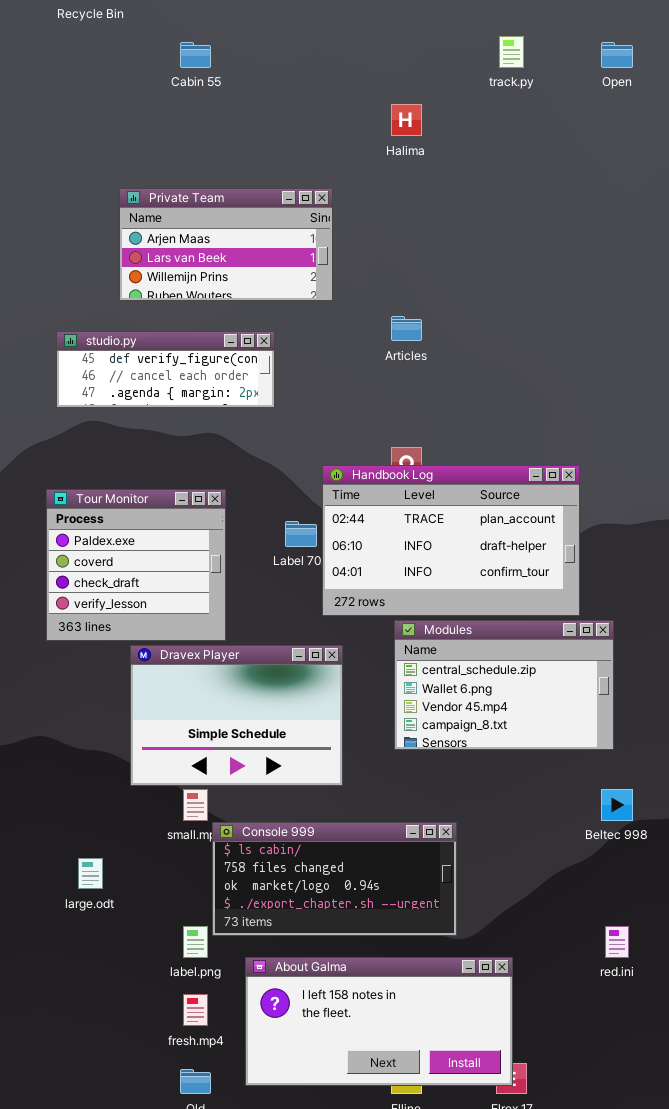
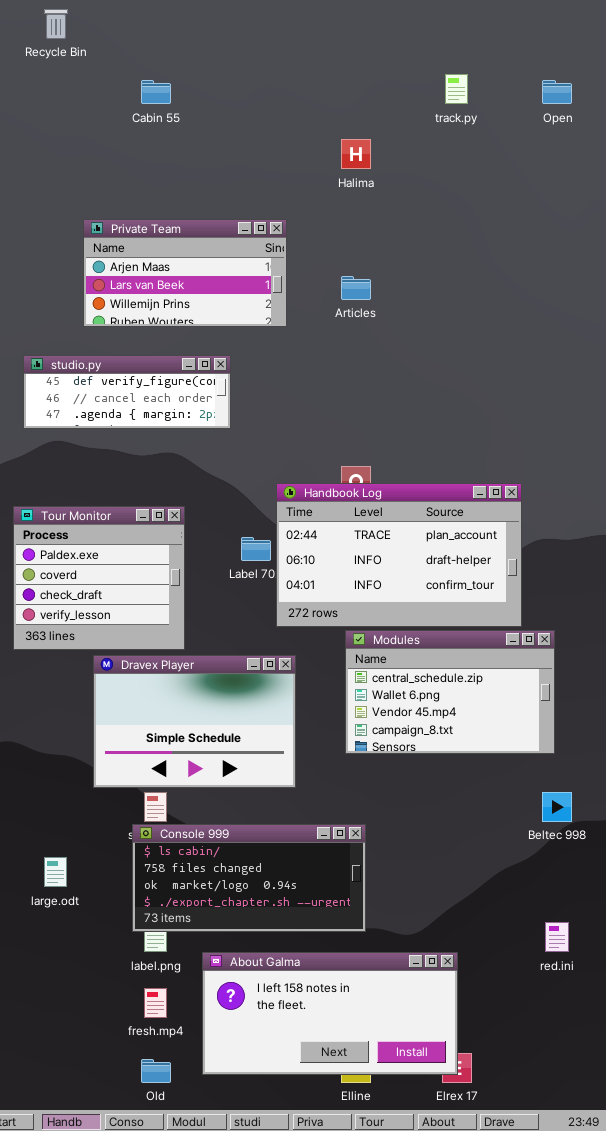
Articles: [391,316,422,341] -> [341,276,371,300], moved
Console 999: [212,822,457,936] -> [132,824,366,932], moved

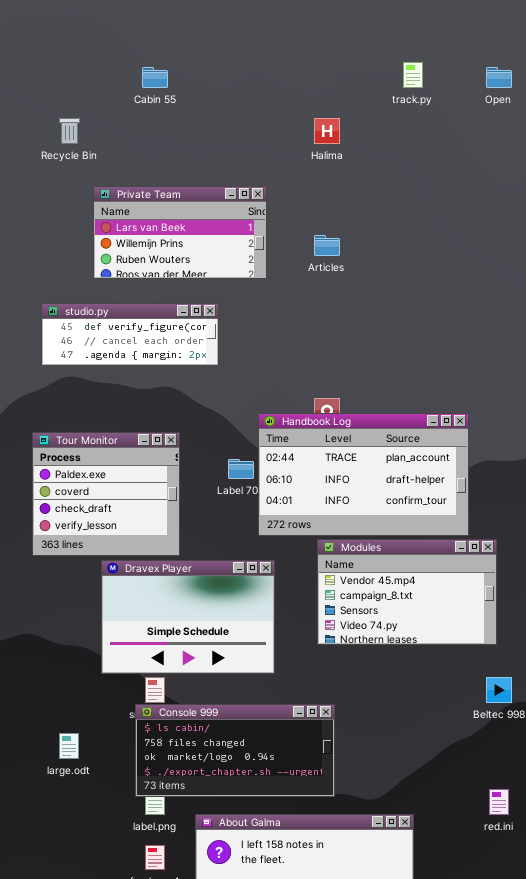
Recycle Bin: [44,9,68,39] -> [59,118,80,144], moved
Private Team: [83,219,287,327] -> [93,186,267,279], scrolled down 1 row
Modules: [345,630,555,754] -> [317,539,497,645], scrolled down 2 rows

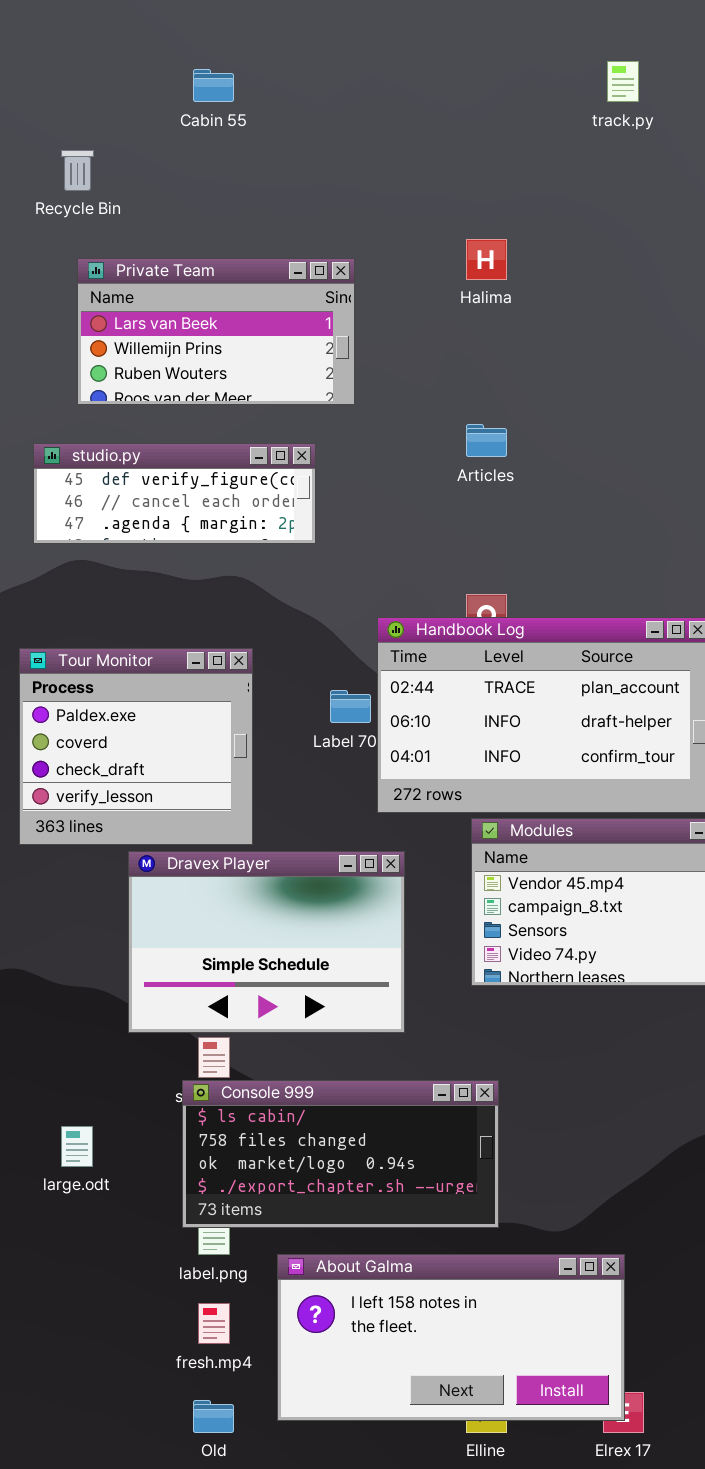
Halima: [314,118,340,144] -> [466,239,507,280], moved
Private Team: [93,186,267,279] -> [77,258,355,405], moved
Articles: [314,235,340,256] -> [466,424,507,457], moved

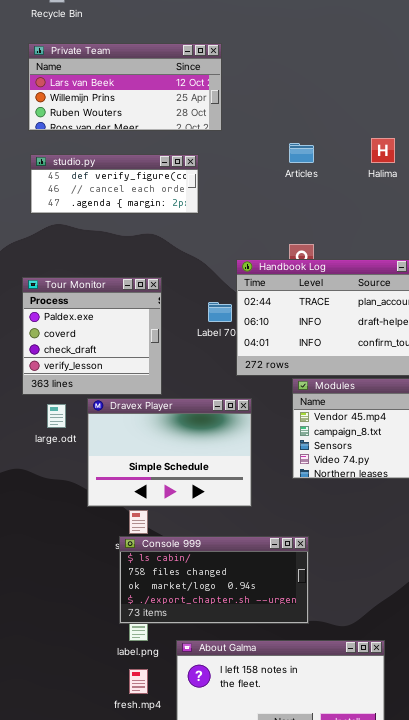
Halima: [466,239,507,280] -> [371,138,395,163], moved
Private Team: [77,258,355,405] -> [28,43,222,131], resized
large.odt: [61,1126,93,1167] -> [47,404,66,428], moved

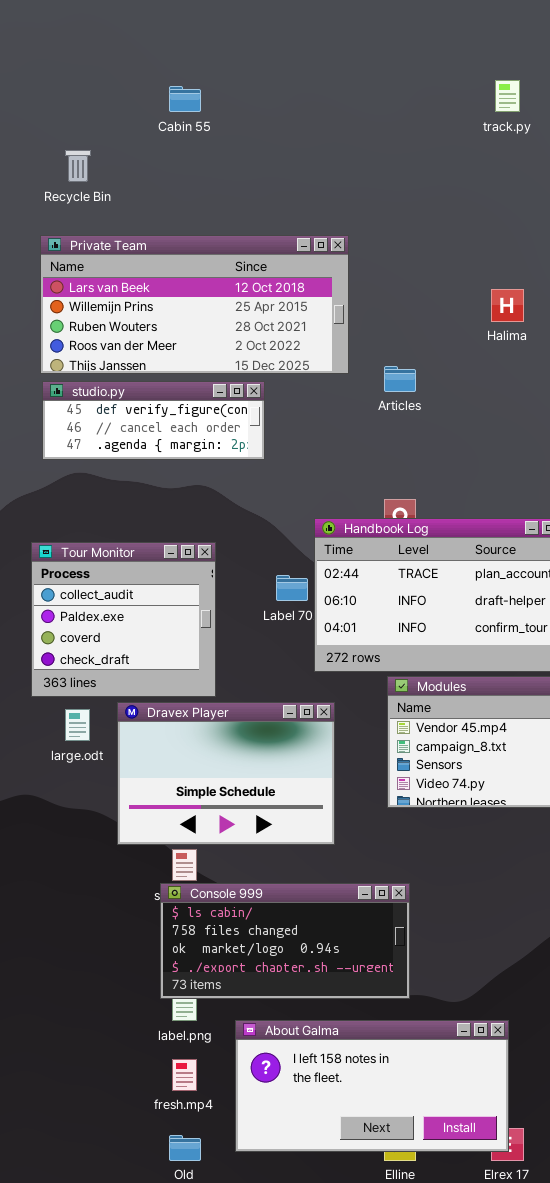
Private Team: [28,43,222,131] -> [40,235,349,374], resized
Halima: [371,138,395,163] -> [491,289,524,322], moved
Tour Monitor: [22,277,162,395] -> [31,542,216,697], scrolled up 1 row

